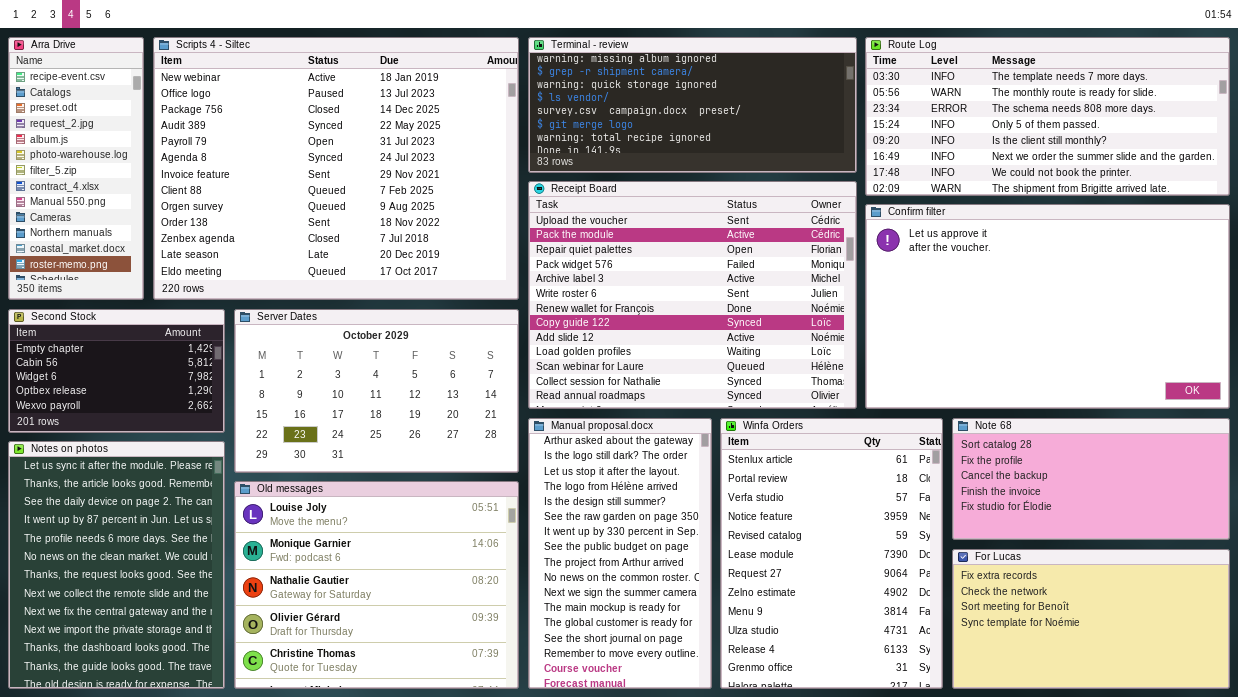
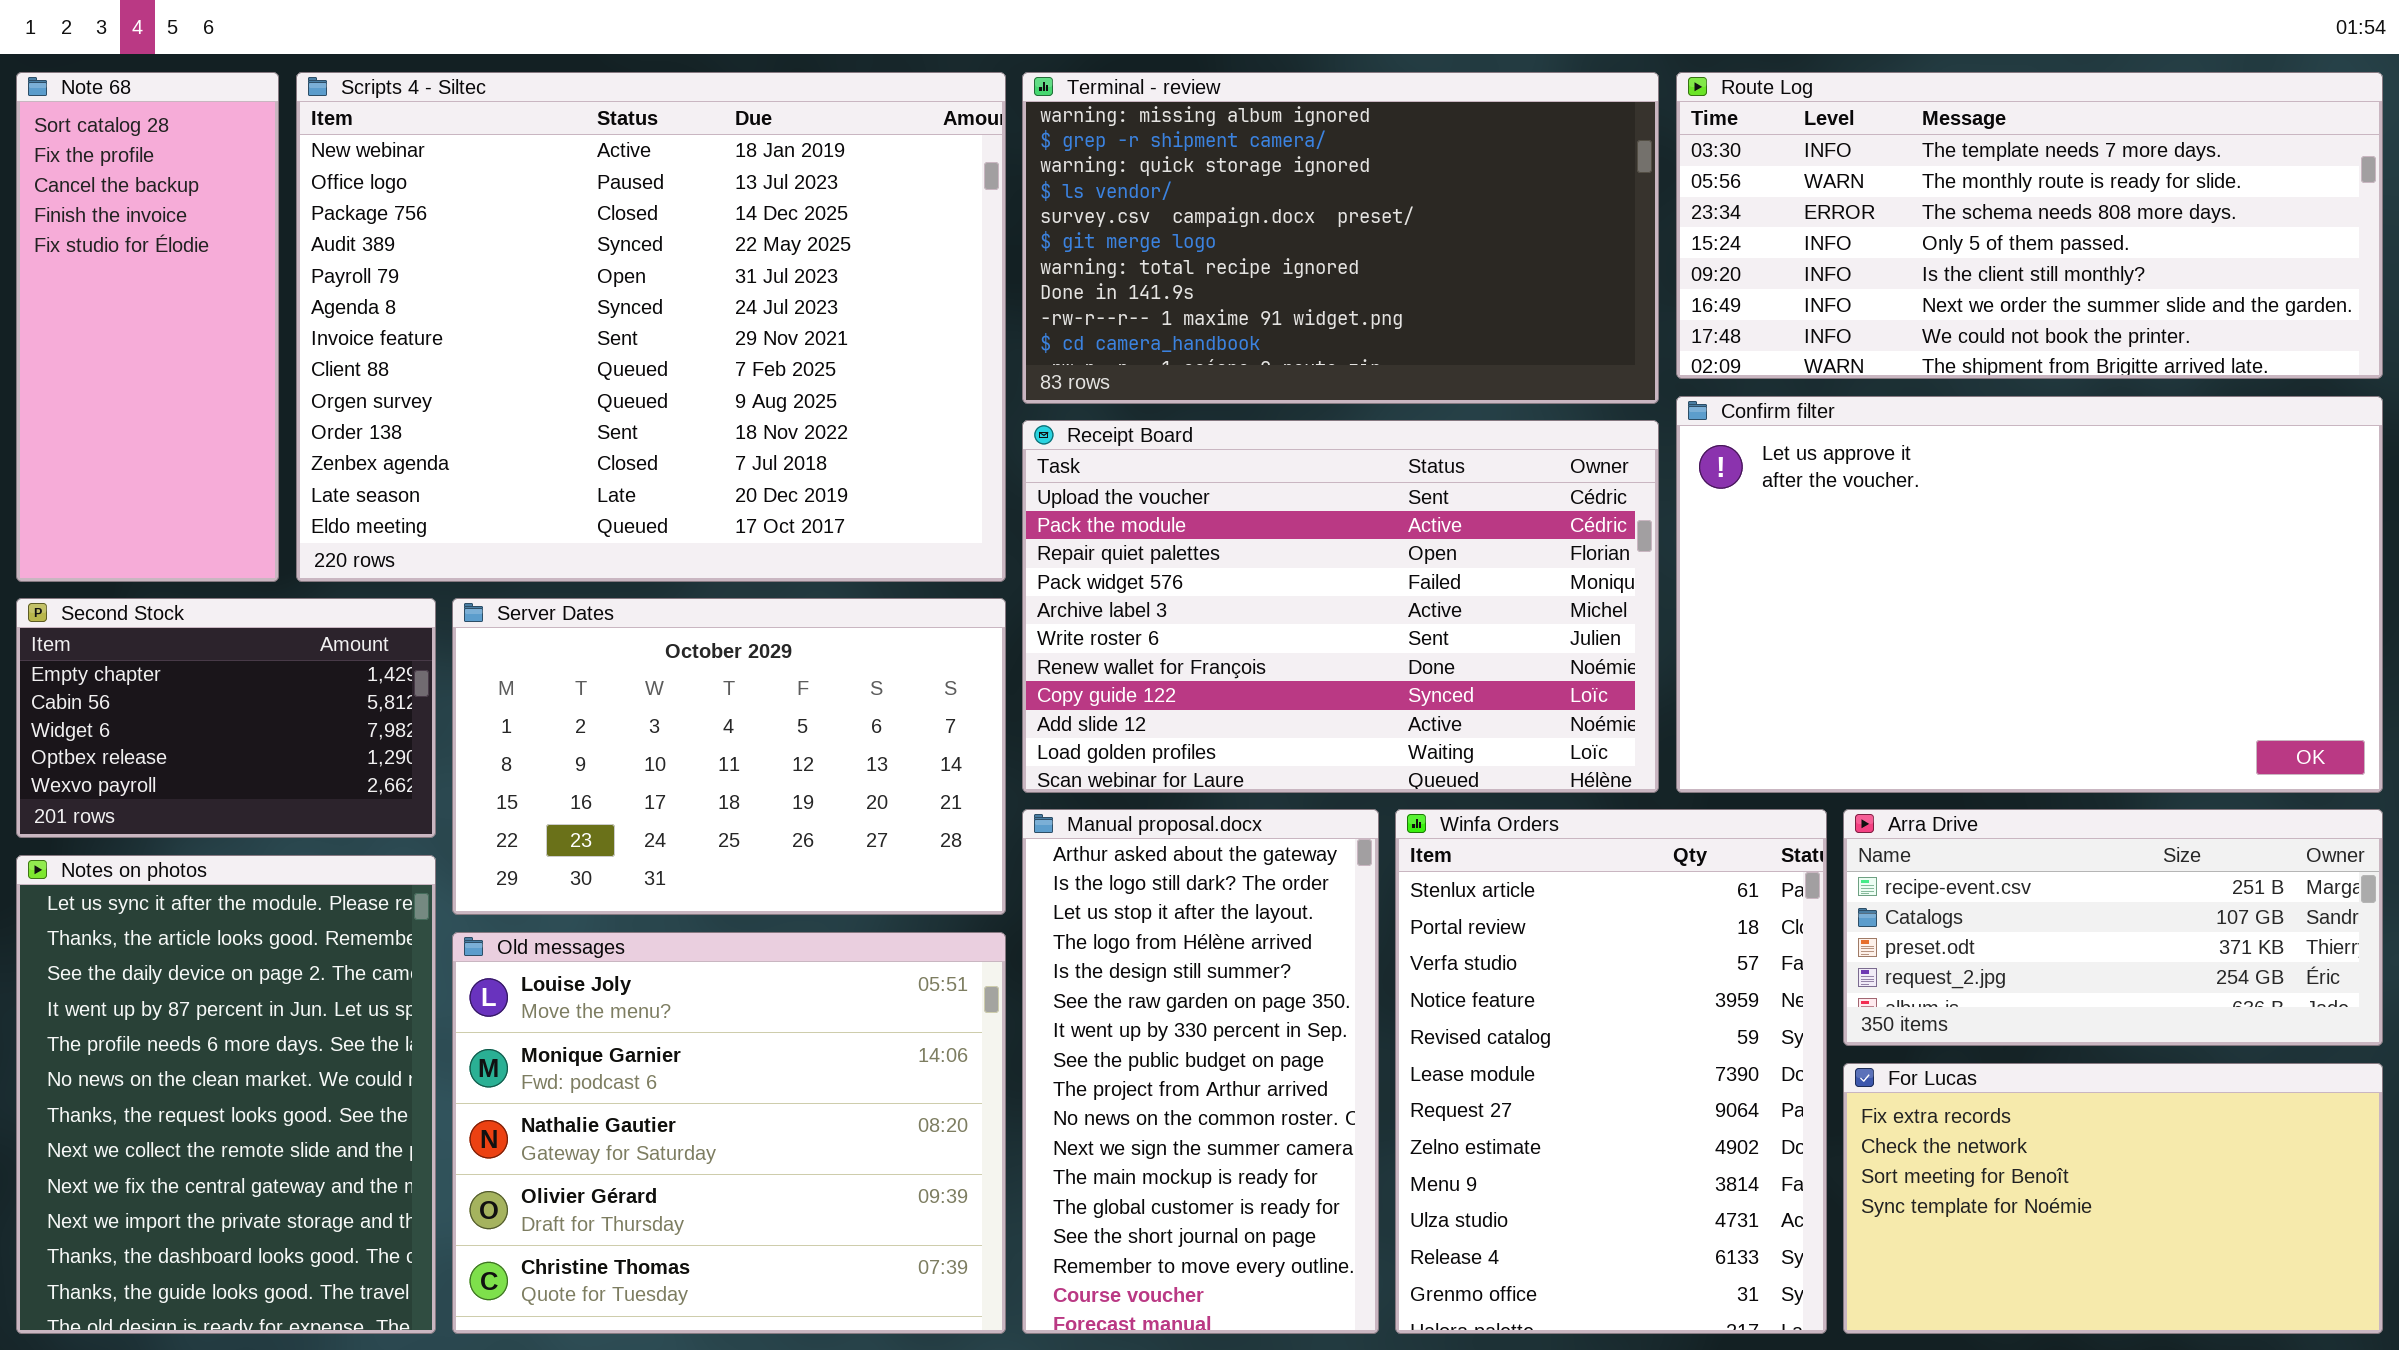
Arra Drive: [8,37,144,300] -> [1843,809,2383,1046], moved, resized
Terminal - review: [528,37,857,173] -> [1022,72,1659,404], resized
Receipt Board: [528,181,857,409] -> [1022,420,1659,793], resized
Note 68: [952,418,1230,540] -> [16,72,279,582], moved, resized

